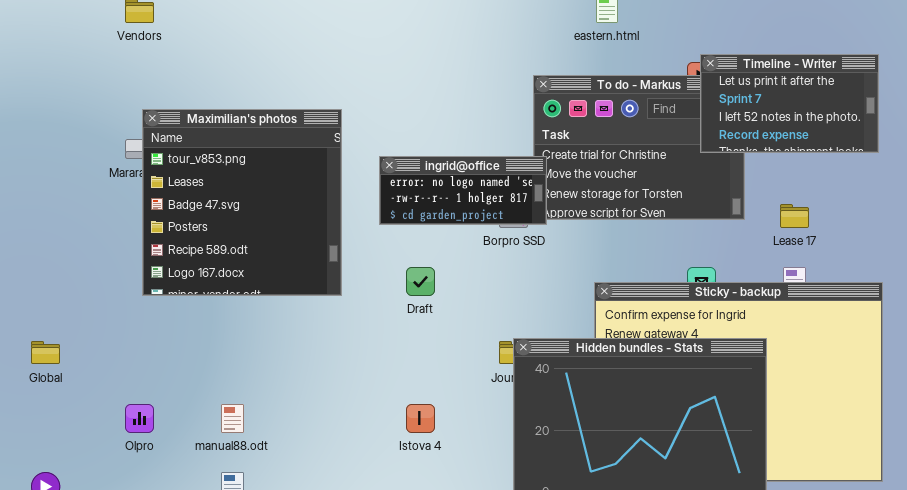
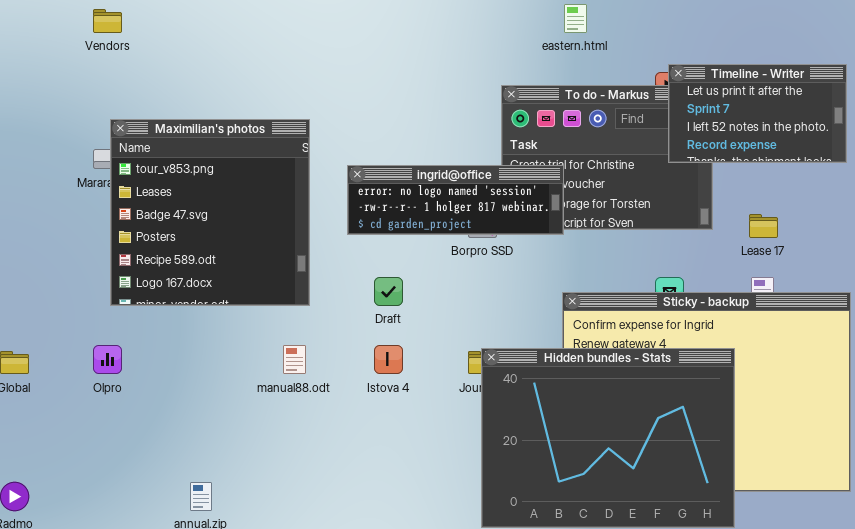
ingrid@office: [379,156,547,225] -> [347,165,564,235], resized
Olpro: [125,404,154,433] -> [93,345,122,374], moved
manual88.odt: [221,404,244,433] -> [283,345,306,374], moved
Istova 4: [406,404,435,433] -> [374,345,403,374], moved

